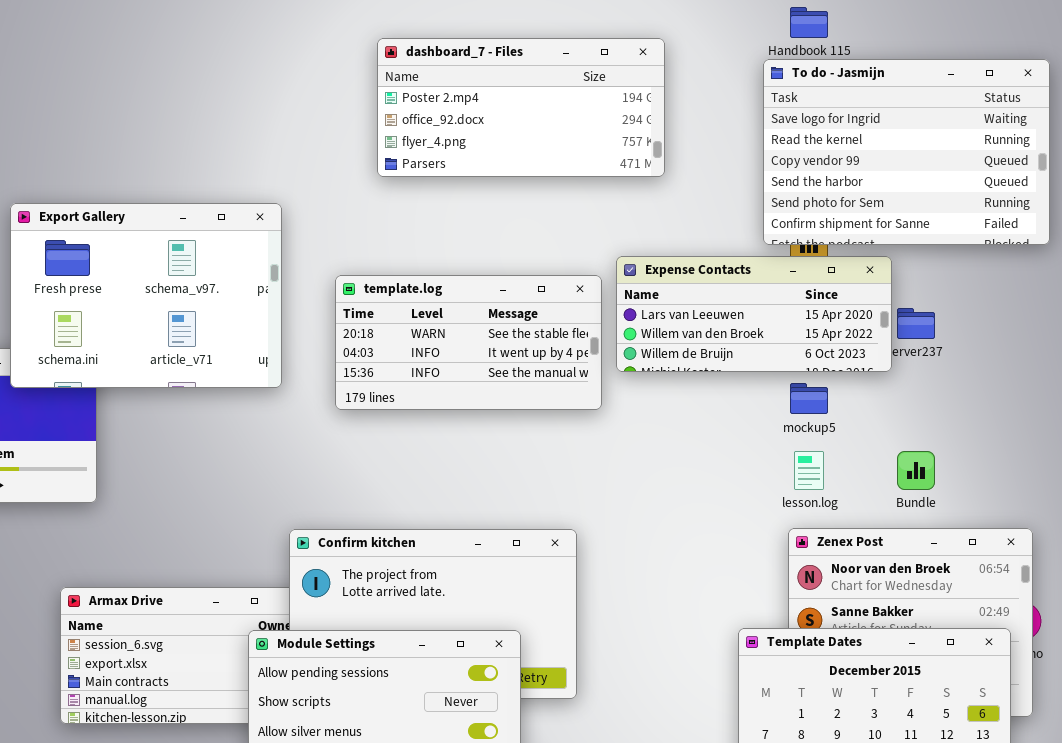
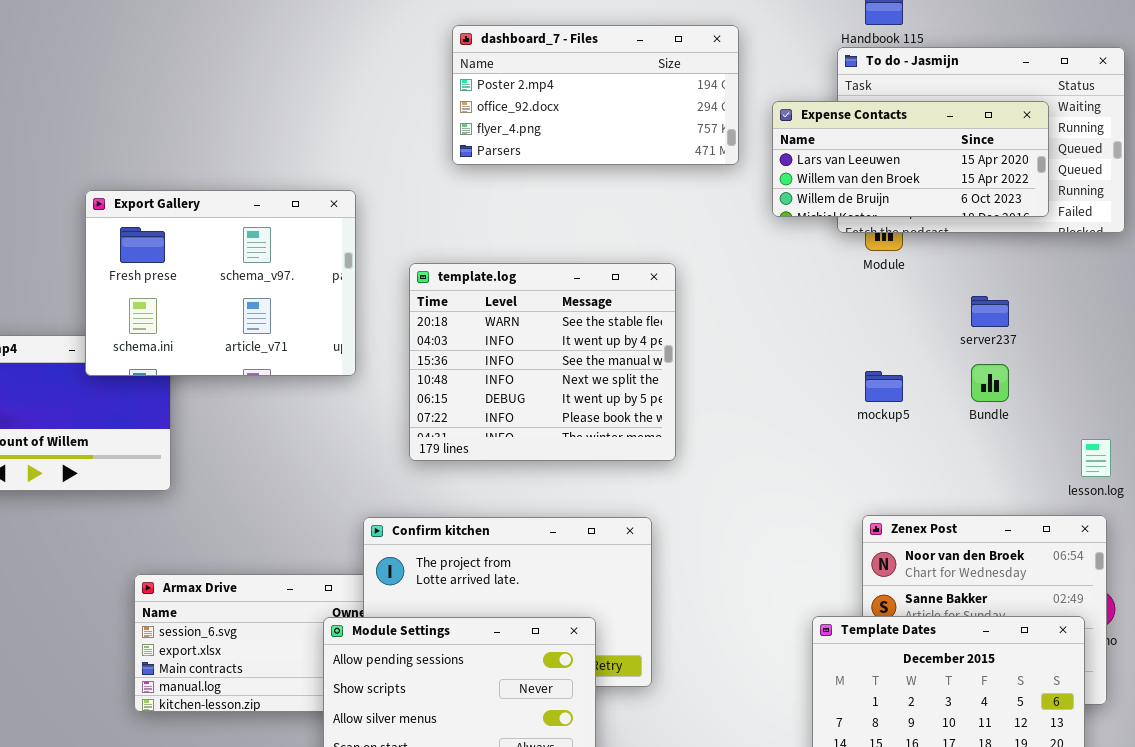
Expense Contacts: [616,256,892,372] -> [772,101,1049,217], moved
template.log: [335,275,602,410] -> [409,263,676,461], resized
lesson.log: [794,451,824,490] -> [1081,439,1111,477], moved
Bundle: [897,451,935,490] -> [971,364,1009,402], moved

